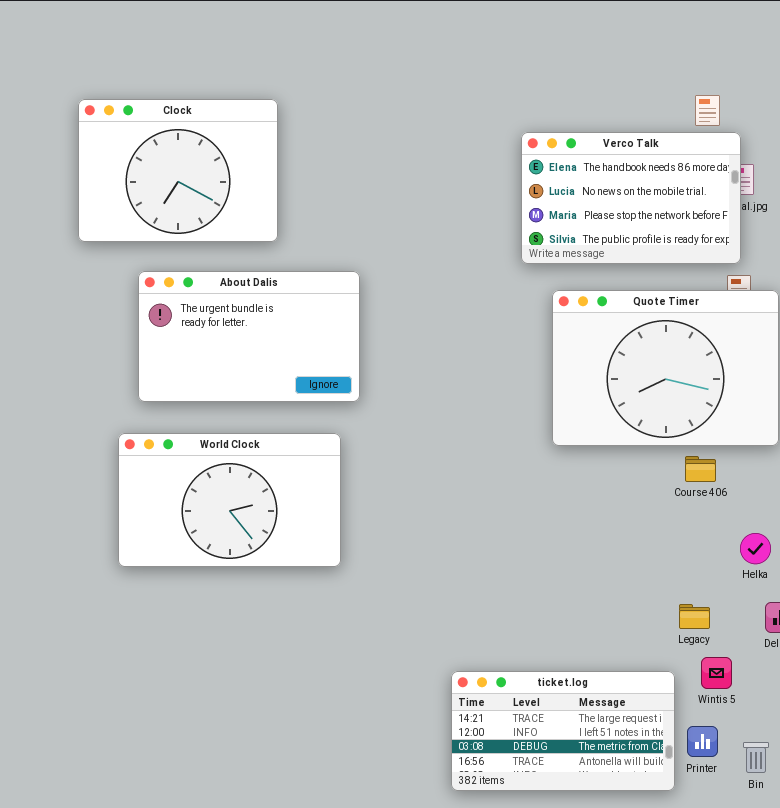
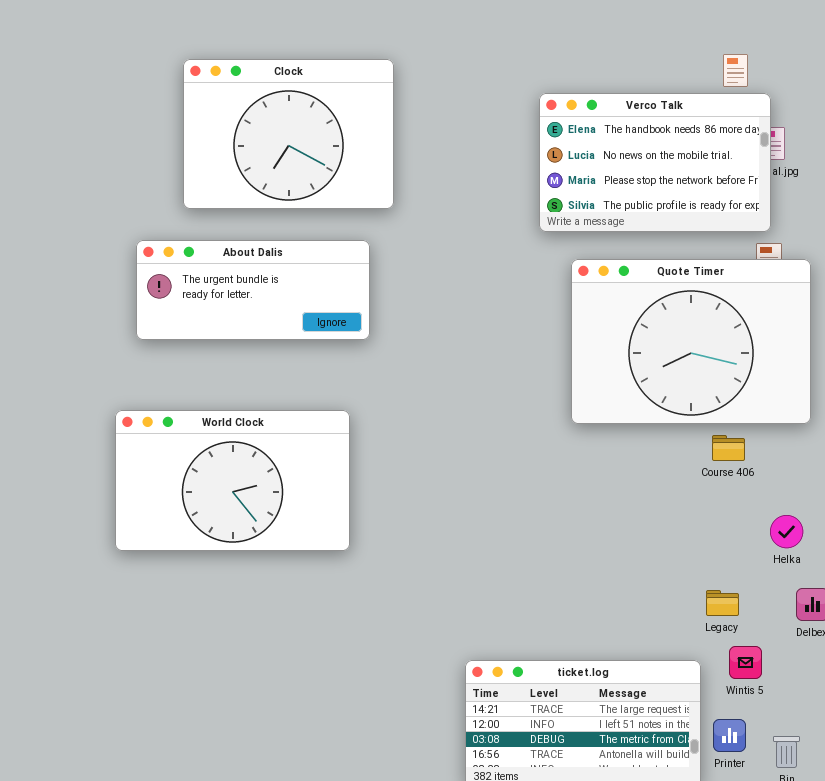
Clock: [78,99,278,242] -> [183,59,394,209], moved
About Dalis: [138,271,360,402] -> [136,240,370,340], resized

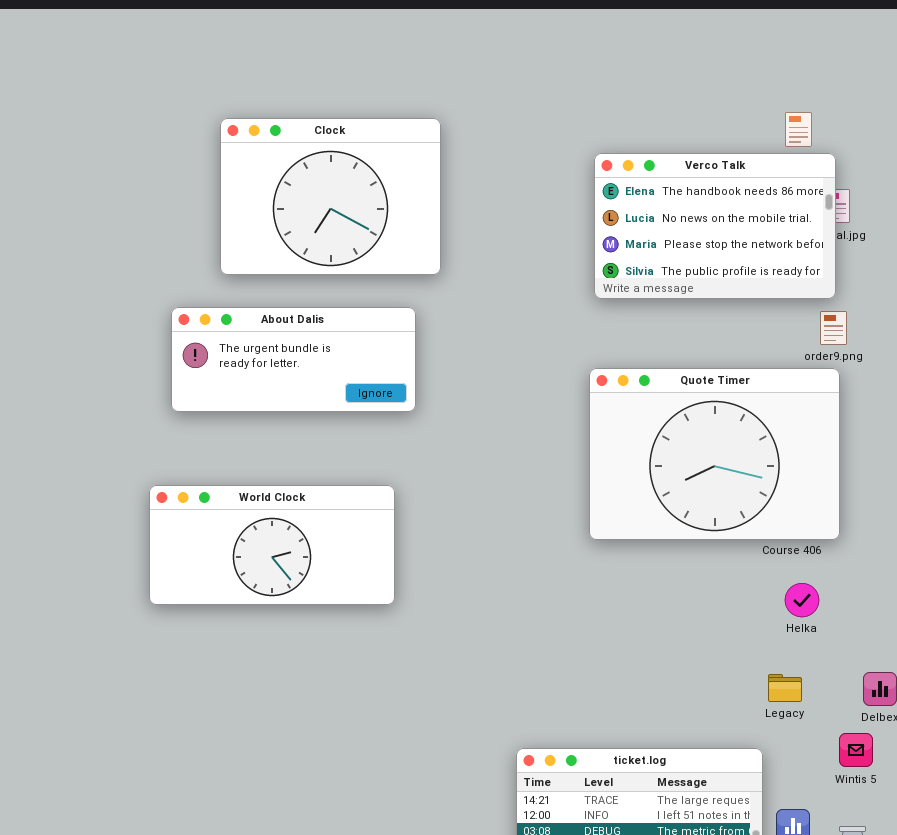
Quote Timer: [571,259,811,424] -> [589,368,840,540], moved
World Clock: [115,410,350,551] -> [149,485,395,605], resized
Helka: [770,515,803,548] -> [785,583,819,617], moved
Wintis 5: [729,646,762,679] -> [839,733,873,767], moved

